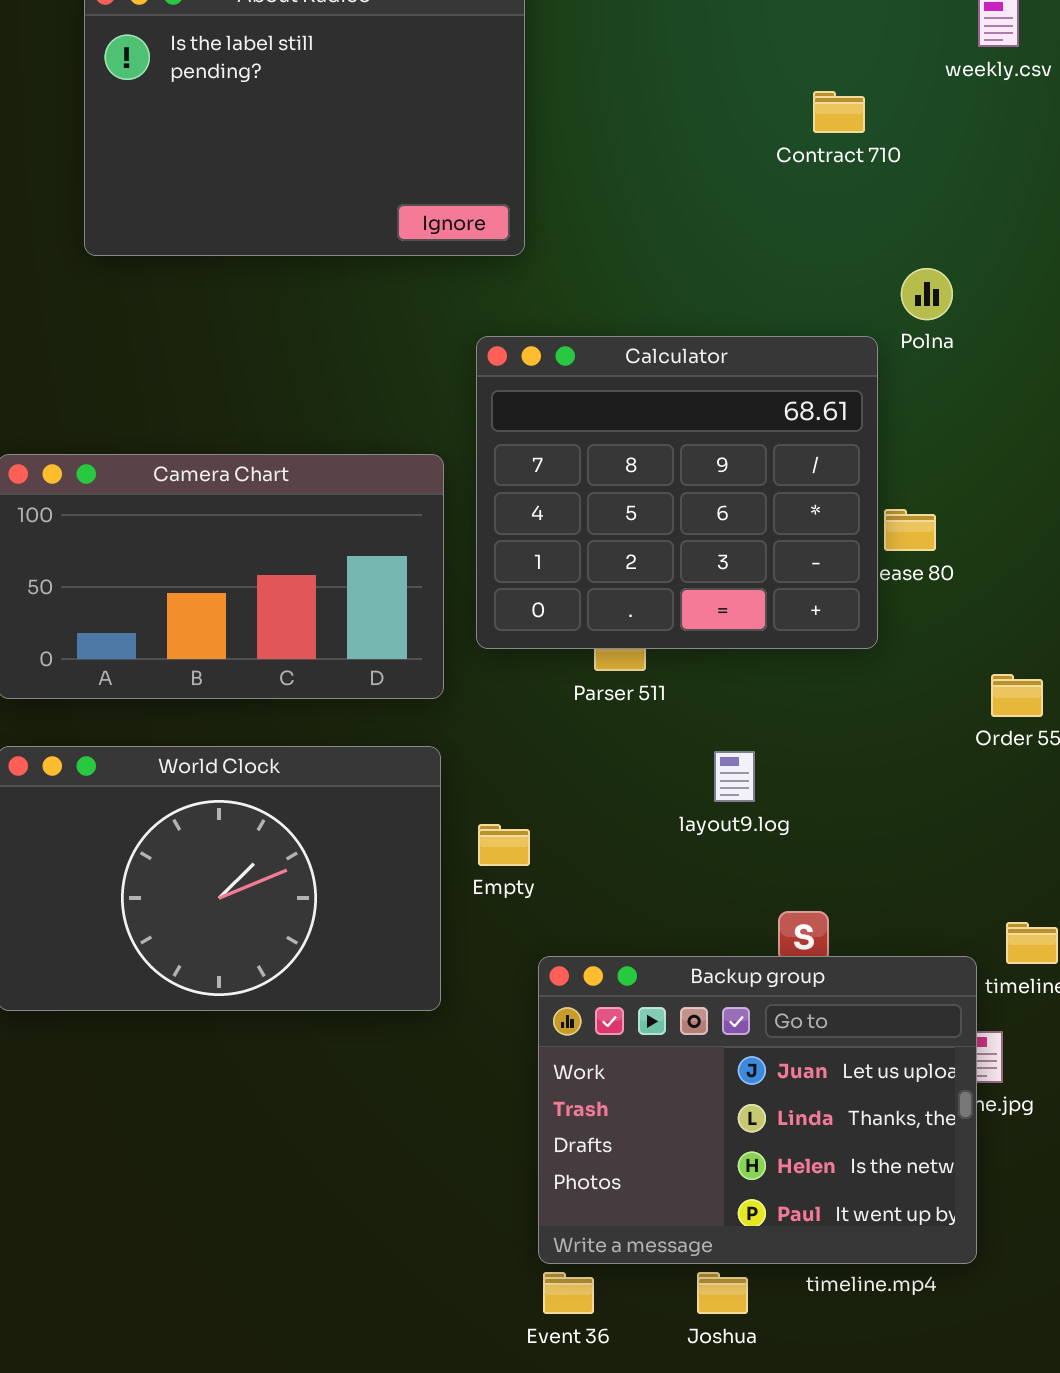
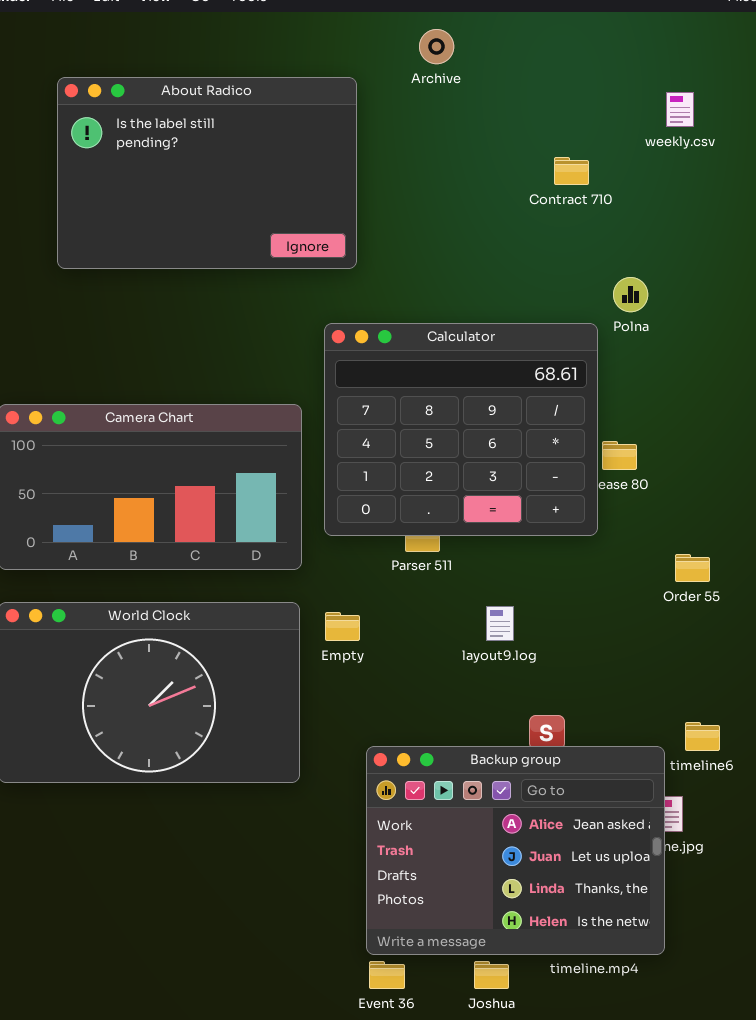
Empty: [478,824,530,866] -> [325,612,360,641], moved
Backup group: [538,956,977,1264] -> [366,746,665,955], scrolled up 1 row

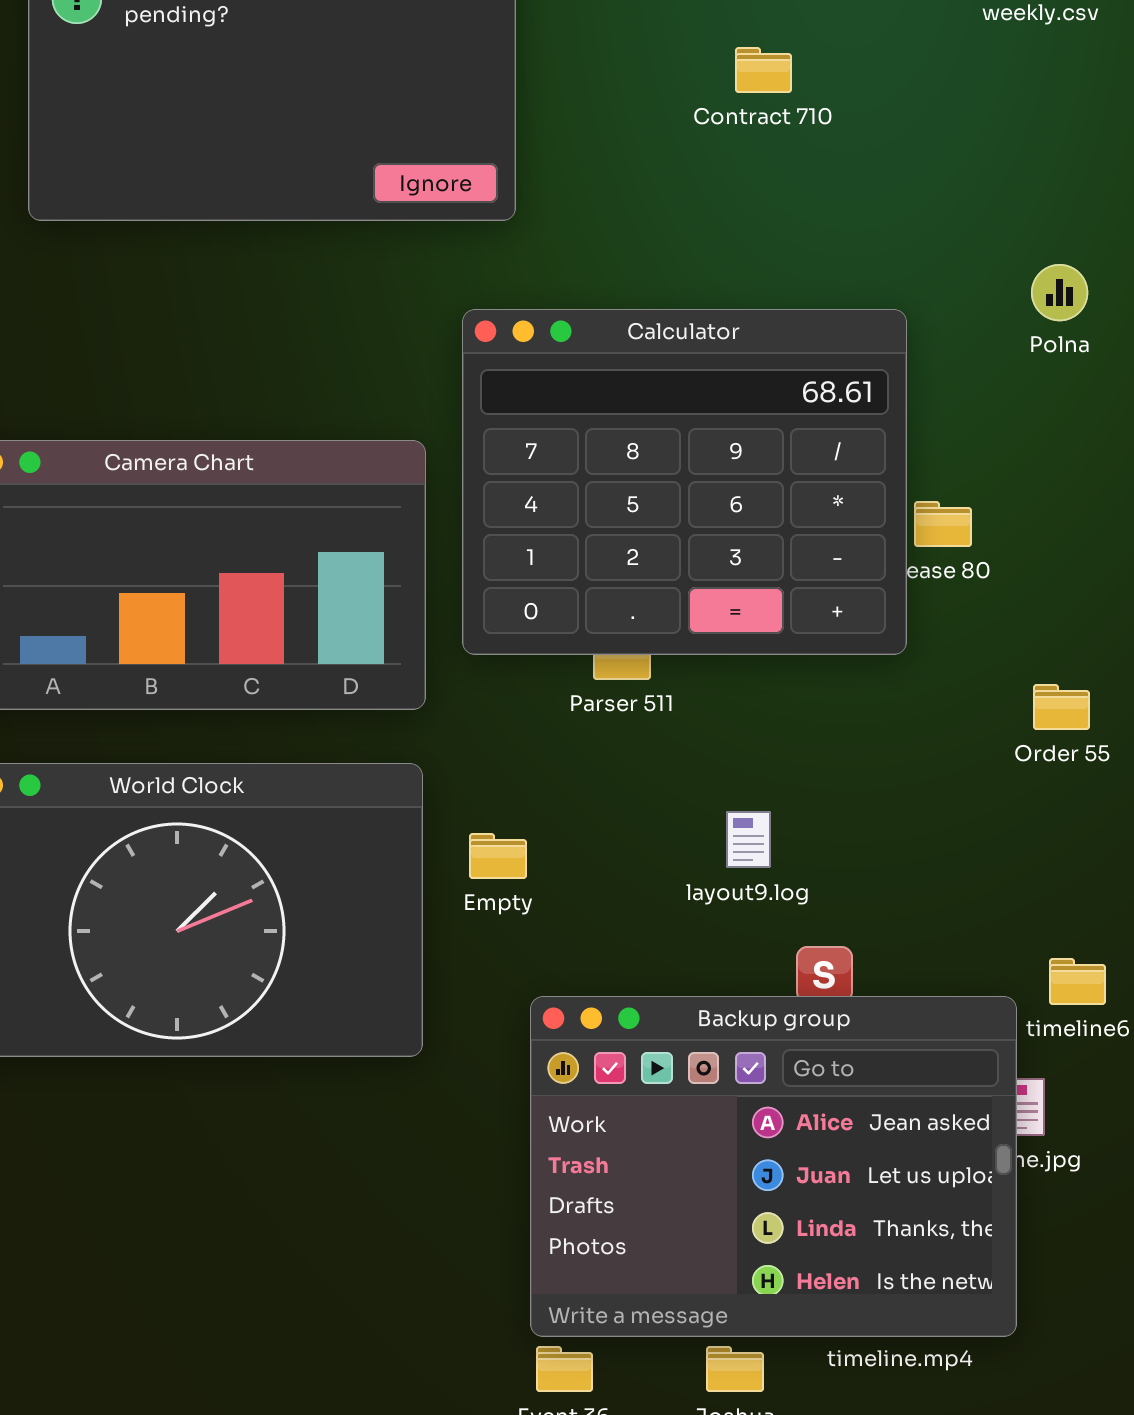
Contract 710: [554,157,589,185] -> [735,47,792,93], moved
Polna: [613,277,648,312] -> [1031,264,1088,321], moved
layout9.log: [486,606,514,641] -> [726,811,771,868], moved
Empty: [325,612,360,641] -> [469,833,527,879], moved

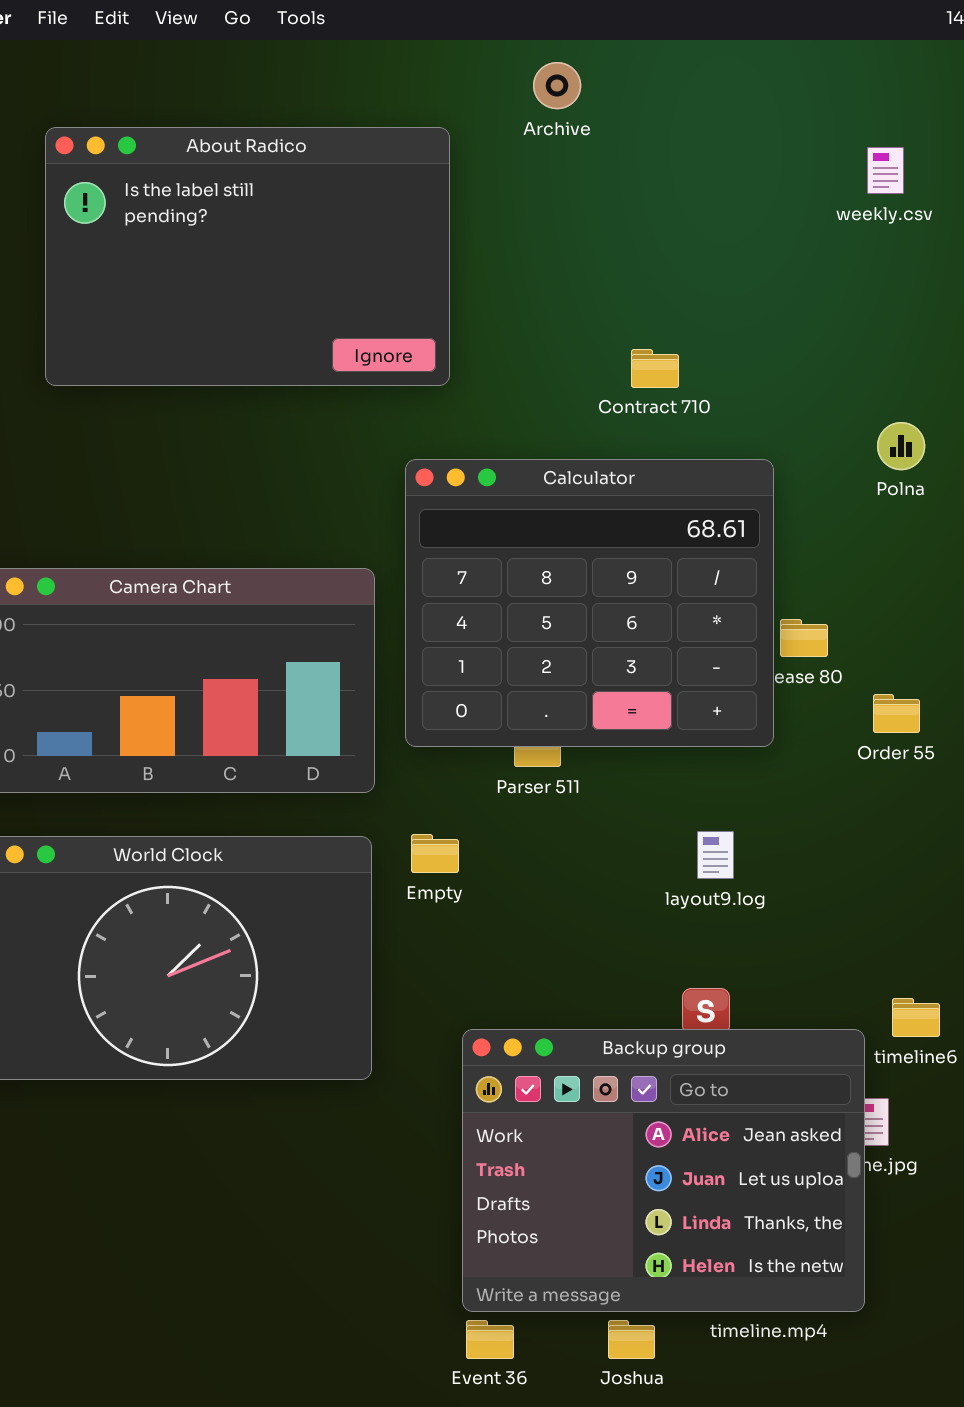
Contract 710: [735,47,792,93] -> [631,349,679,388], moved
Order 55: [1033,684,1090,730] -> [873,694,920,733], moved
layout9.log: [726,811,771,868] -> [697,831,734,879], moved
Empty: [469,833,527,879] -> [411,834,459,873], moved

